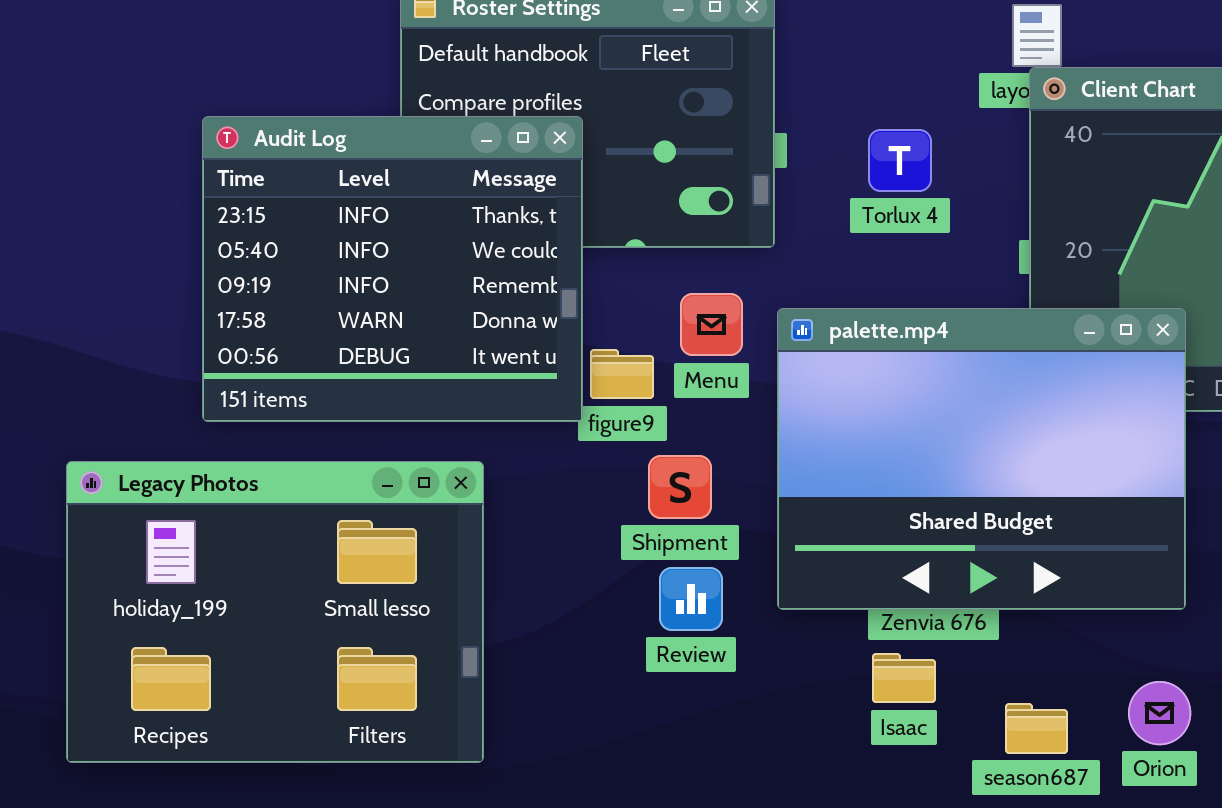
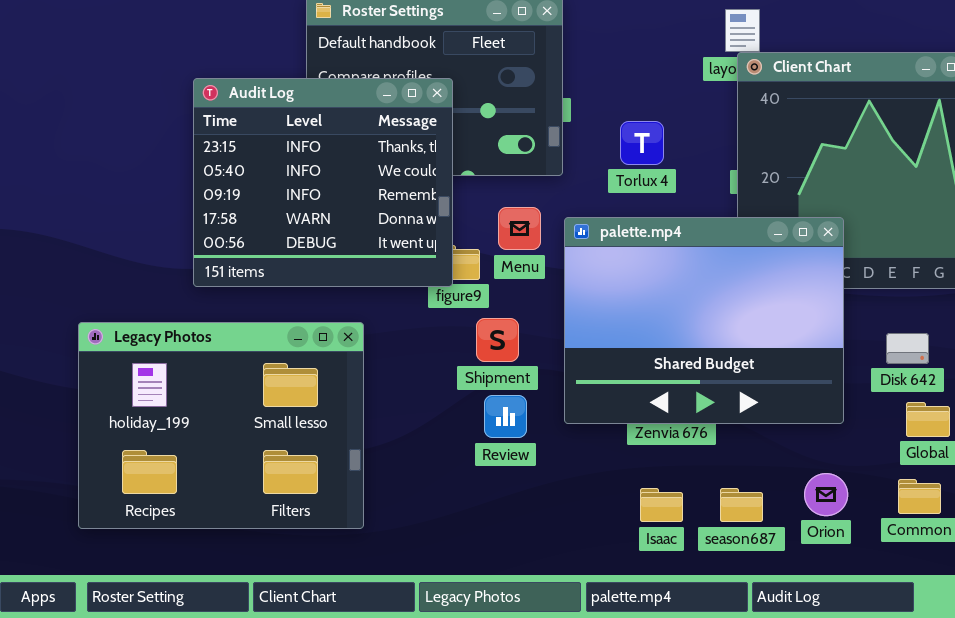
Audit Log: [202,116,583,422] -> [193,78,453,287], moved
Torlux 4: [868,129,932,192] -> [620,121,664,165], moved
Isaac: [872,653,936,703] -> [640,488,683,522], moved

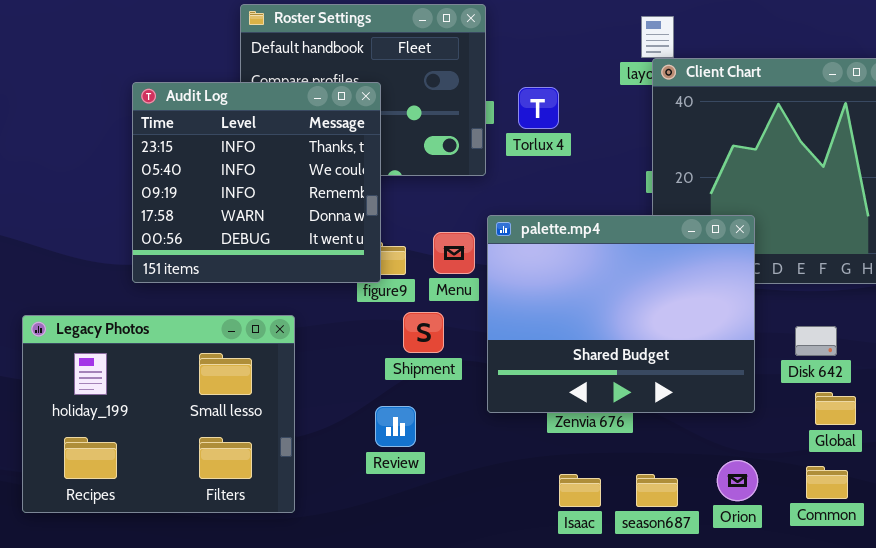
Torlux 4: [620,121,664,165] -> [518,87,559,129], moved
Menu: [498,207,541,250] -> [433,232,475,274], moved
Review: [484,395,527,438] -> [375,406,416,447], moved

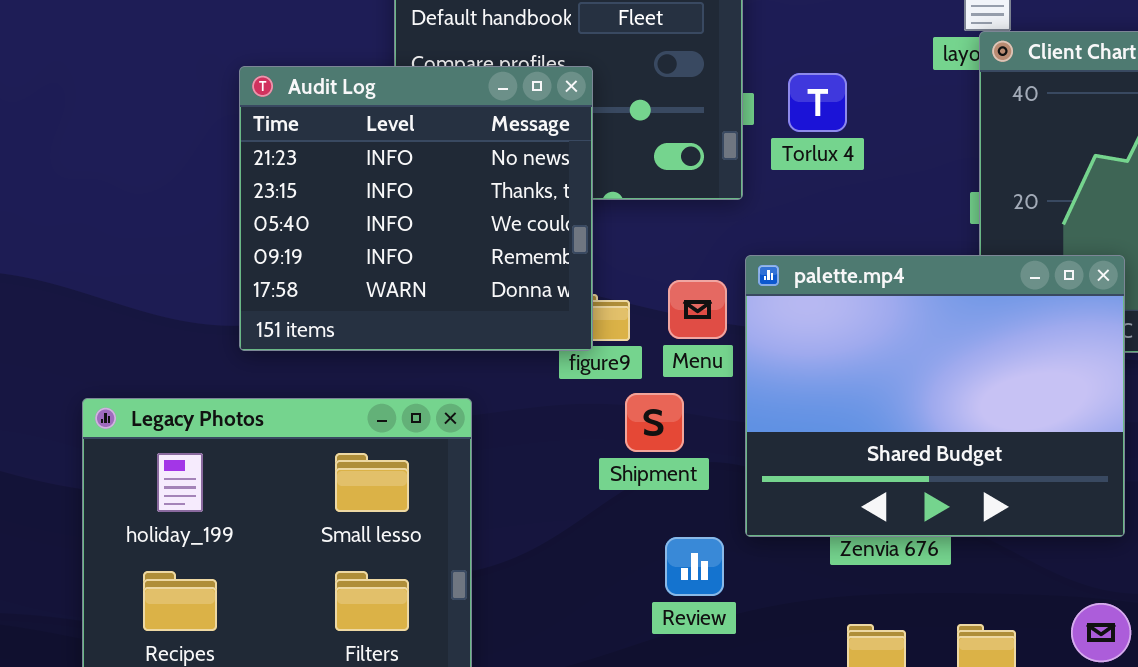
Audit Log: [132,82,381,283] -> [239,66,593,351], scrolled up 1 row
Review: [375,406,416,447] -> [665,537,724,596], moved

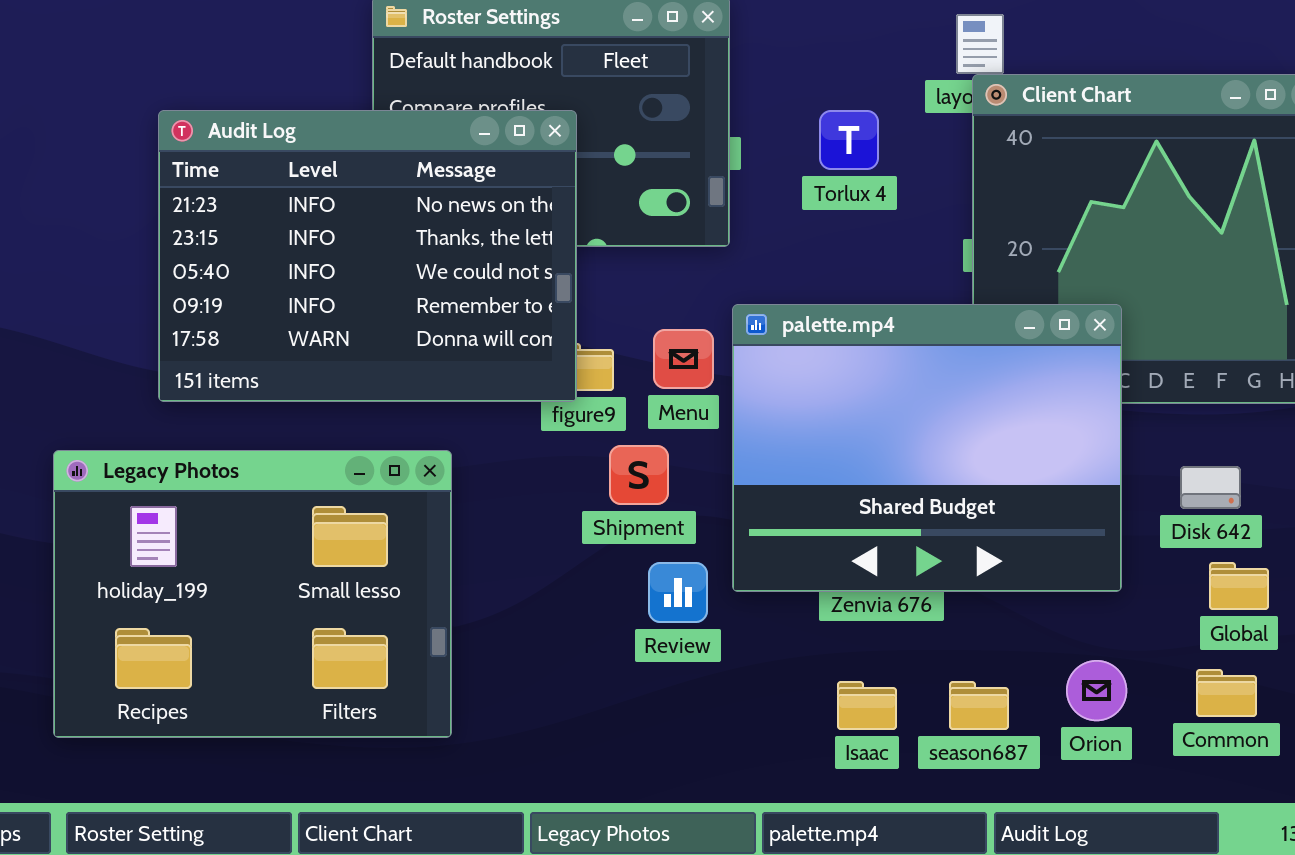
Audit Log: [239,66,593,351] -> [158,110,577,402], resized
Torlux 4: [788,73,847,132] -> [819,110,879,170], moved
Review: [665,537,724,596] -> [648,562,708,623], moved

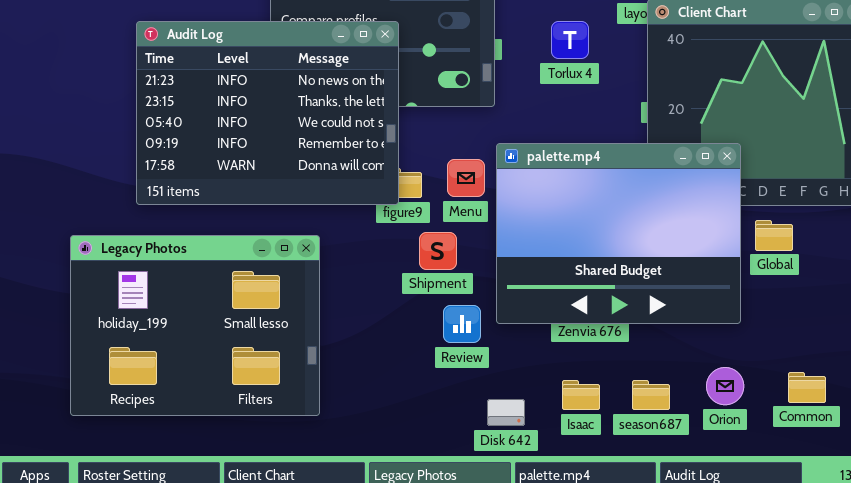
Disk 642: [1180,466,1241,509] -> [487,399,525,426], moved
Global: [1209,562,1269,610] -> [755,220,793,251], moved

